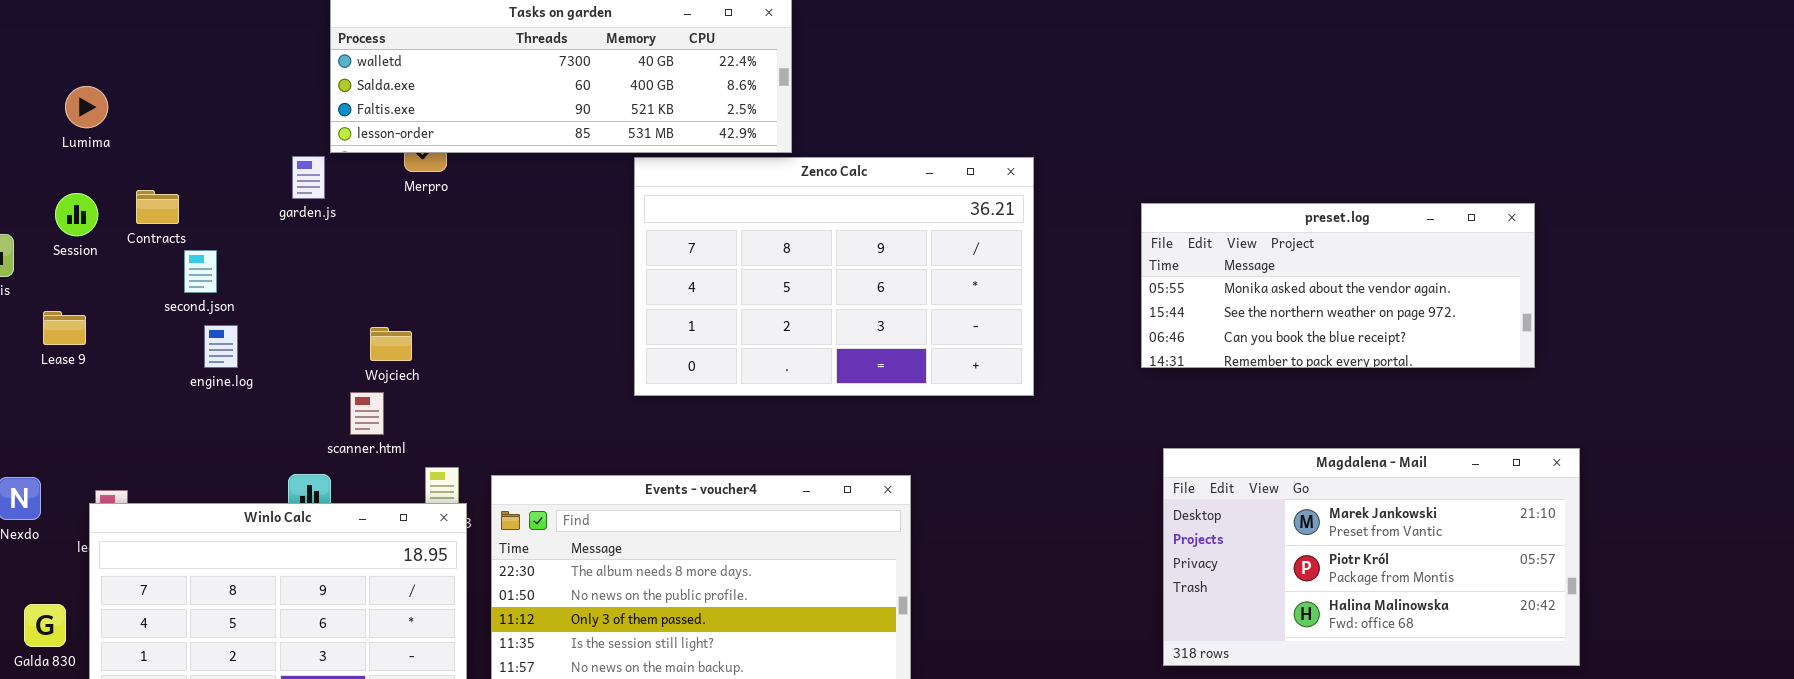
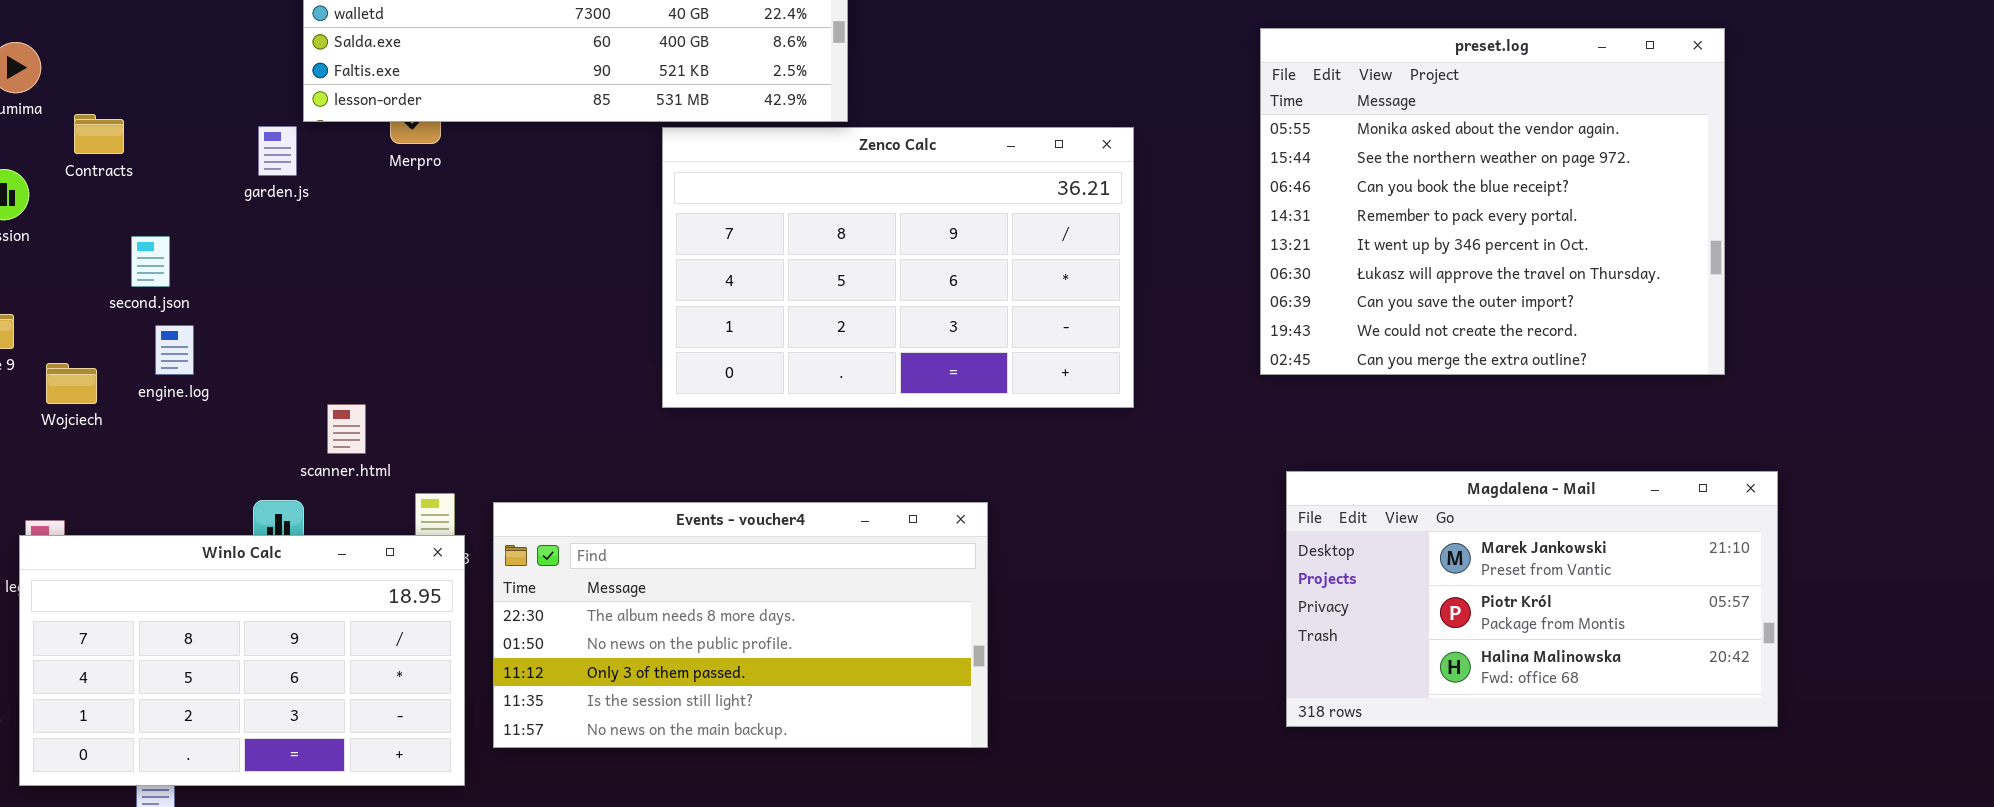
Contracts: [136,190,179,224] -> [74,114,124,154], moved
preset.log: [1141,203,1535,368] -> [1260,28,1725,375], resized
Wojciech: [370,327,412,361] -> [46,363,97,404], moved

